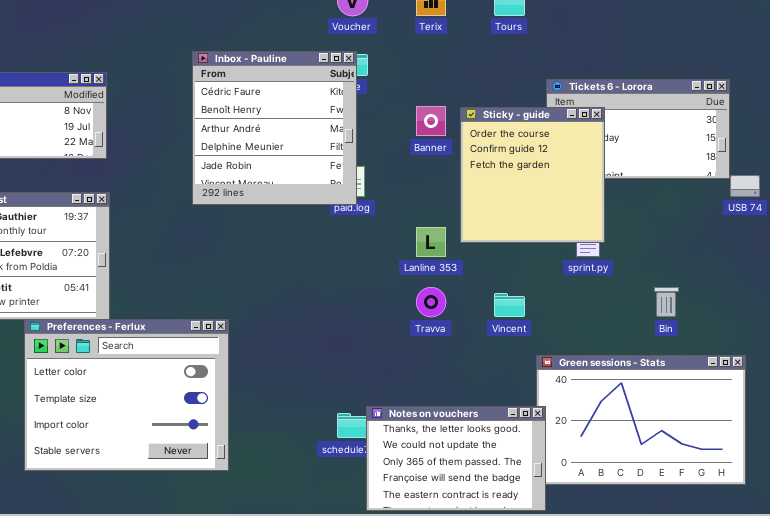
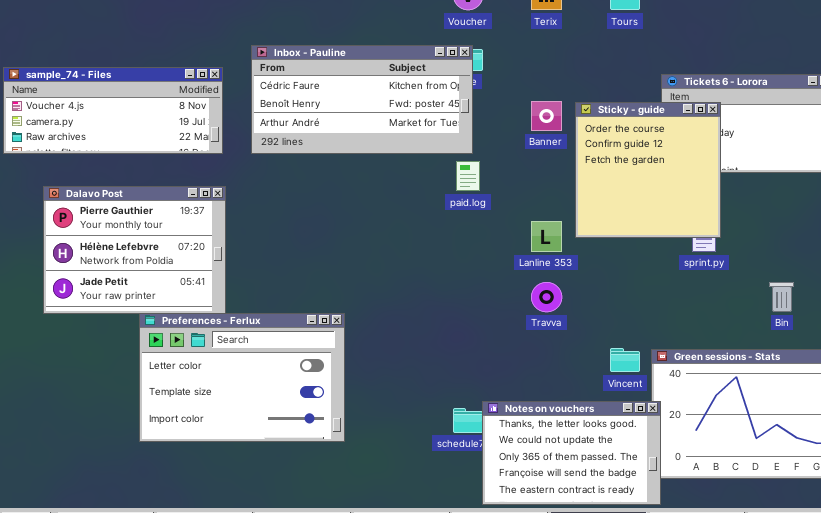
Inbox - Pauline: [192,51,357,205] -> [251,45,473,154], resized
Vincent: [494,293,525,317] -> [610,348,640,372], moved
Preferences - Ferlux: [24,319,229,471] -> [139,313,345,442], resized

